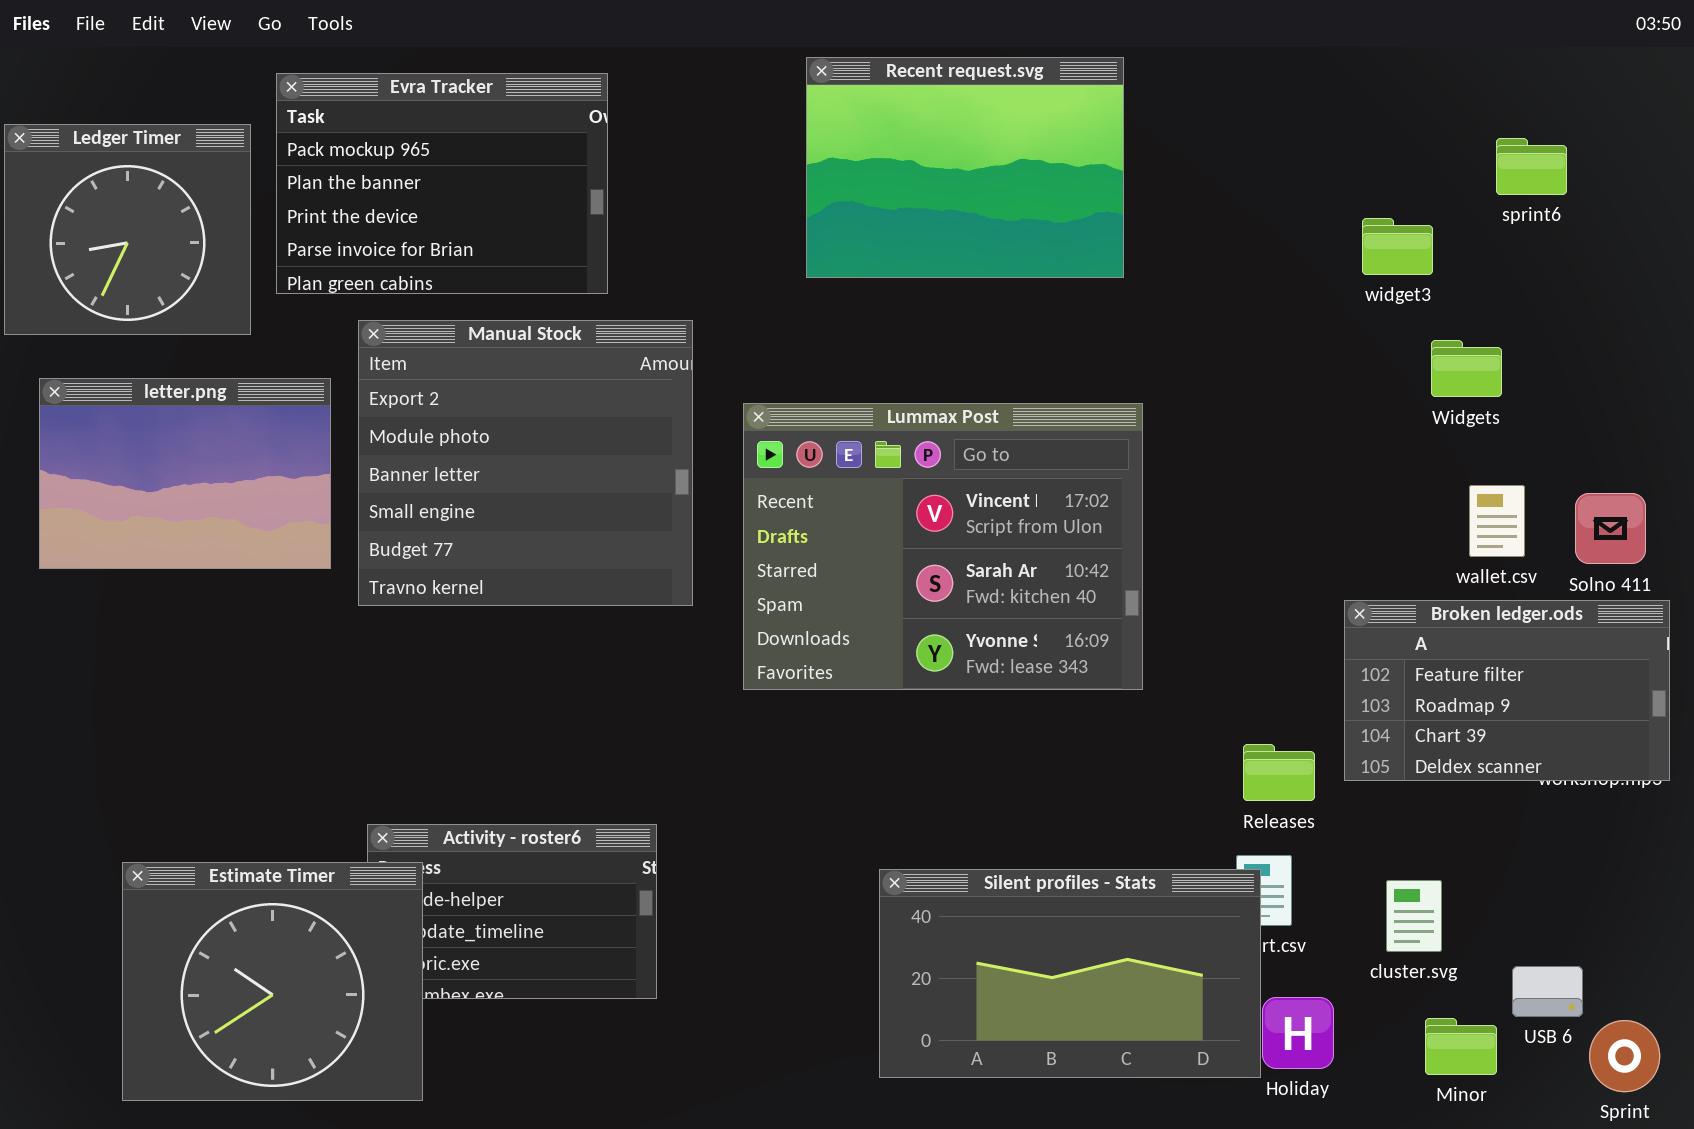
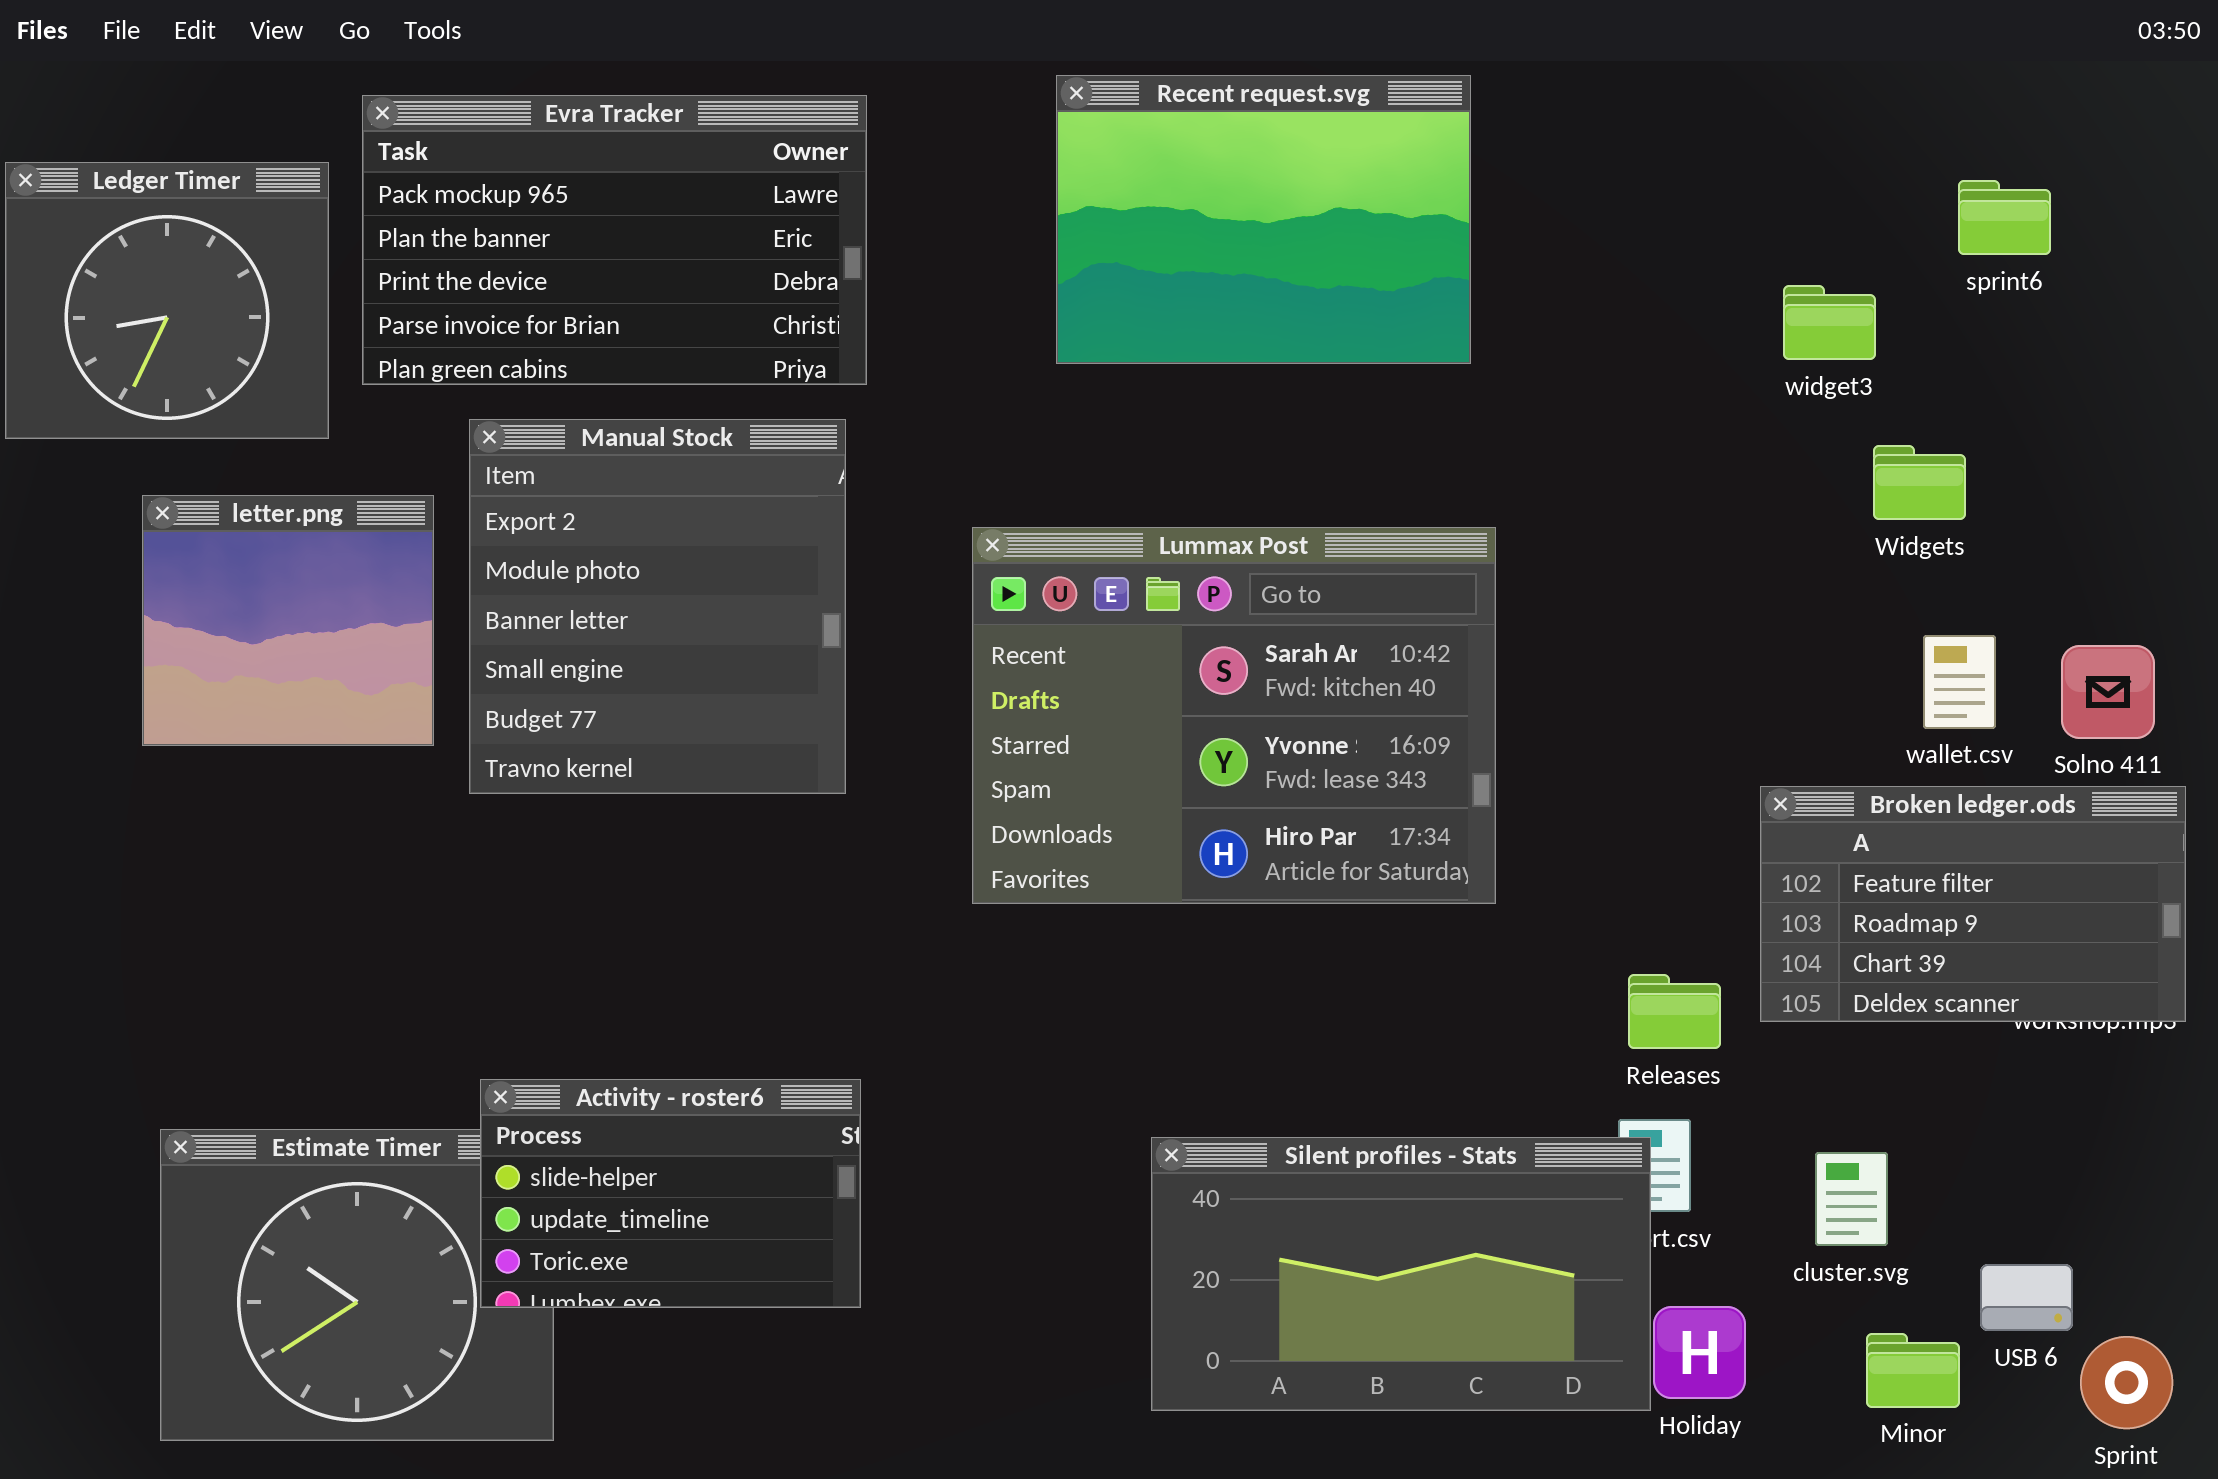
Evra Tracker: [276,73,608,294] -> [362,95,867,385], resized
Manual Stock: [358,320,693,606] -> [469,419,846,794], resized
letter.png: [39,378,331,569] -> [142,495,434,746], resized
Lummax Post: [743,403,1143,690] -> [972,527,1496,904], scrolled down 1 row
Activity - roster6: [367,824,657,999] -> [480,1079,861,1308], raised

